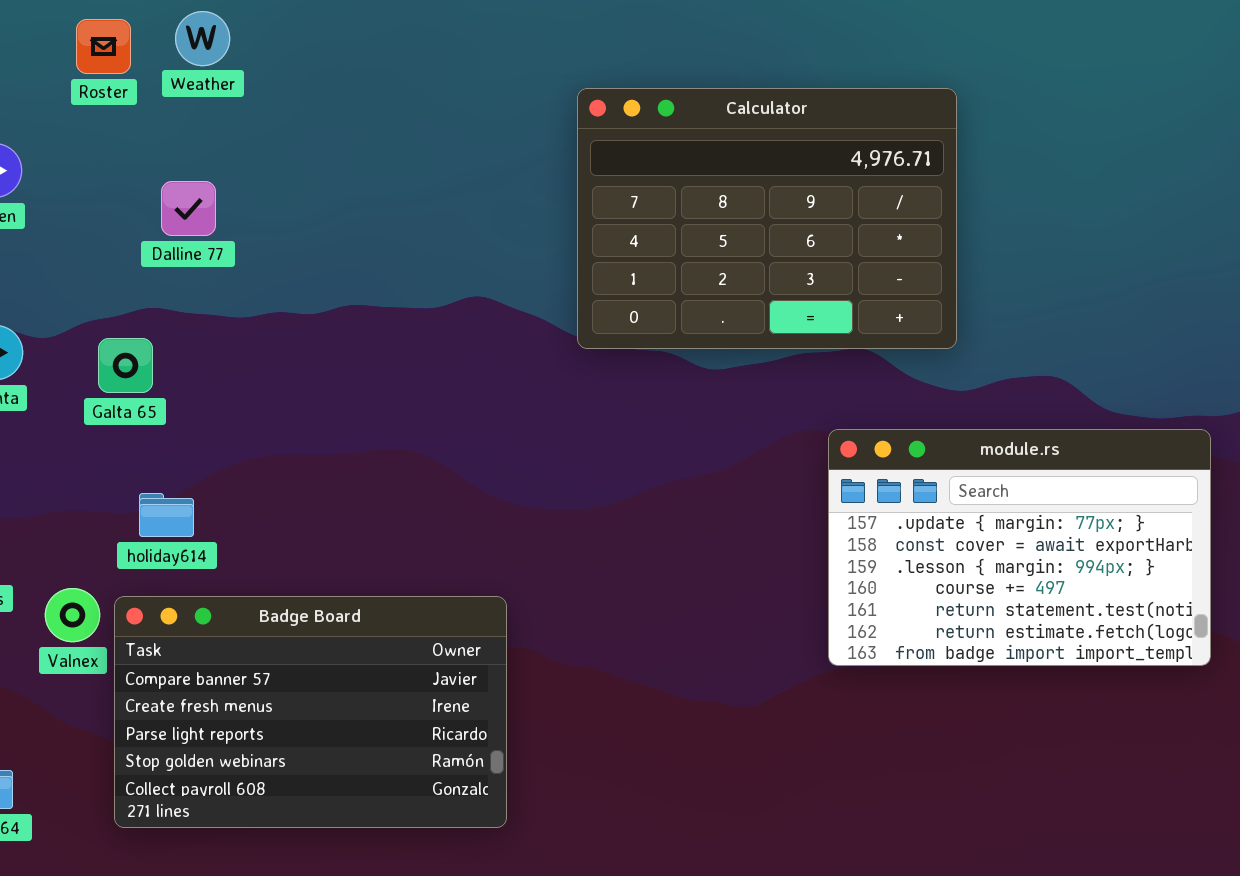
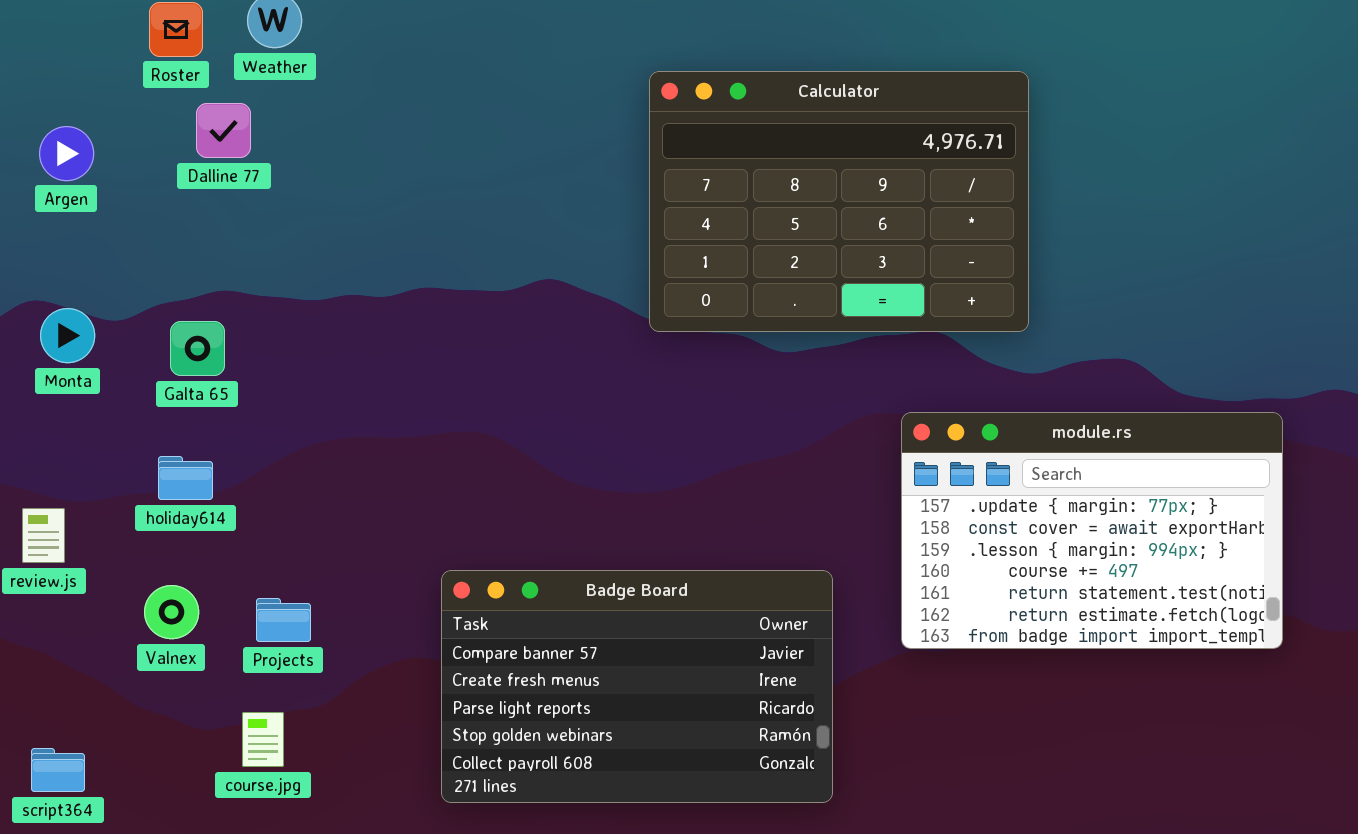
Dalline 77: [161,181,216,236] -> [196,103,251,158], moved
holiday614: [139,493,194,537] -> [158,456,213,500], moved
Valnex: [45,588,100,642] -> [144,585,199,639], moved
Badge Board: [114,596,507,828] -> [441,570,833,803], moved

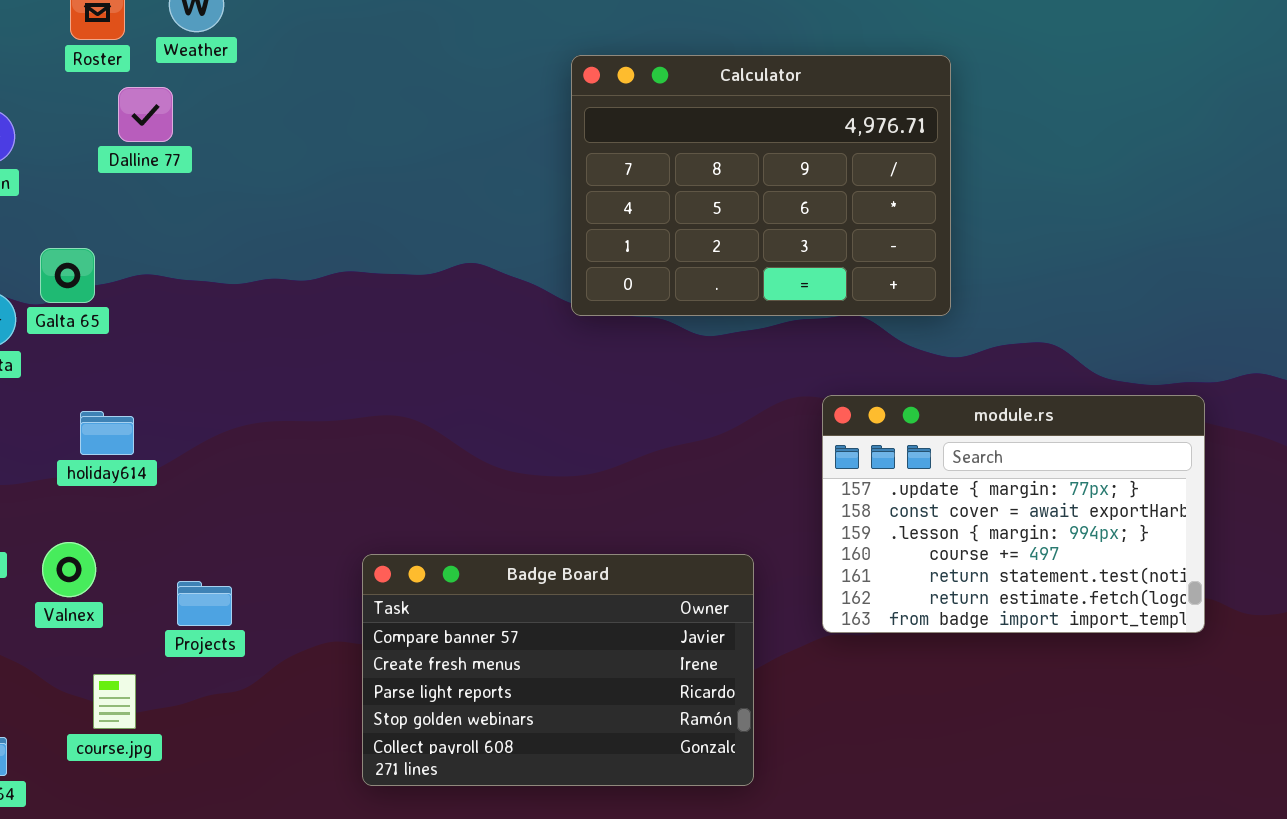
Galta 65: [170,321,225,376] -> [40,248,95,303], moved
holiday614: [158,456,213,500] -> [80,411,134,455], moved
Valnex: [144,585,199,639] -> [42,542,96,597], moved
course.jpg: [242,712,284,767] -> [93,674,136,729], moved

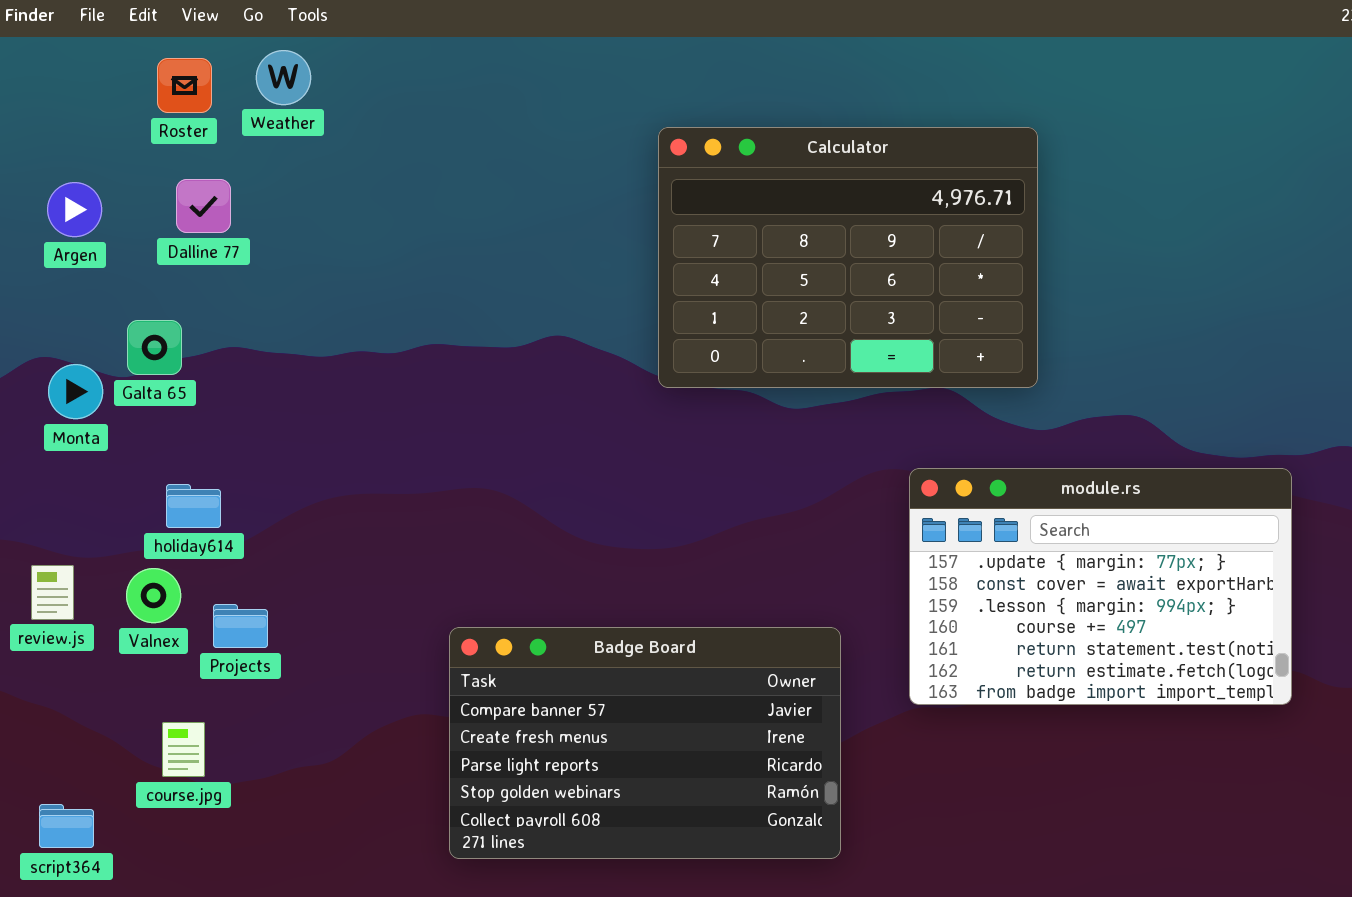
Dalline 77: [118,87,173,142] -> [176,179,231,233], moved
Valnex: [42,542,96,597] -> [126,568,181,623], moved
Projects: [177,581,232,626] -> [213,604,268,648], moved
course.jpg: [93,674,136,729] -> [162,722,205,777], moved

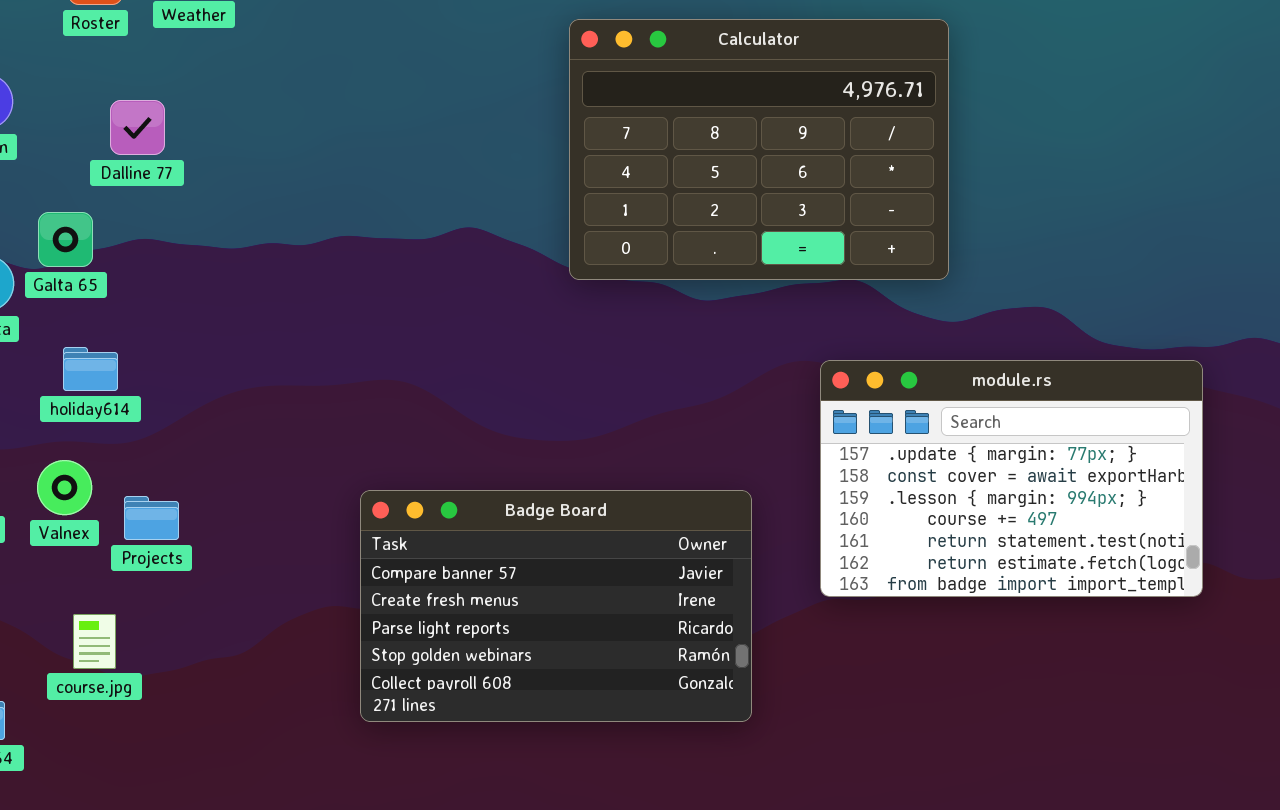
Dalline 77: [176,179,231,233] -> [110,100,165,155], moved
holiday614: [166,484,221,528] -> [63,347,118,391], moved
Badge Board: [449,627,841,859] -> [360,490,752,722], moved

